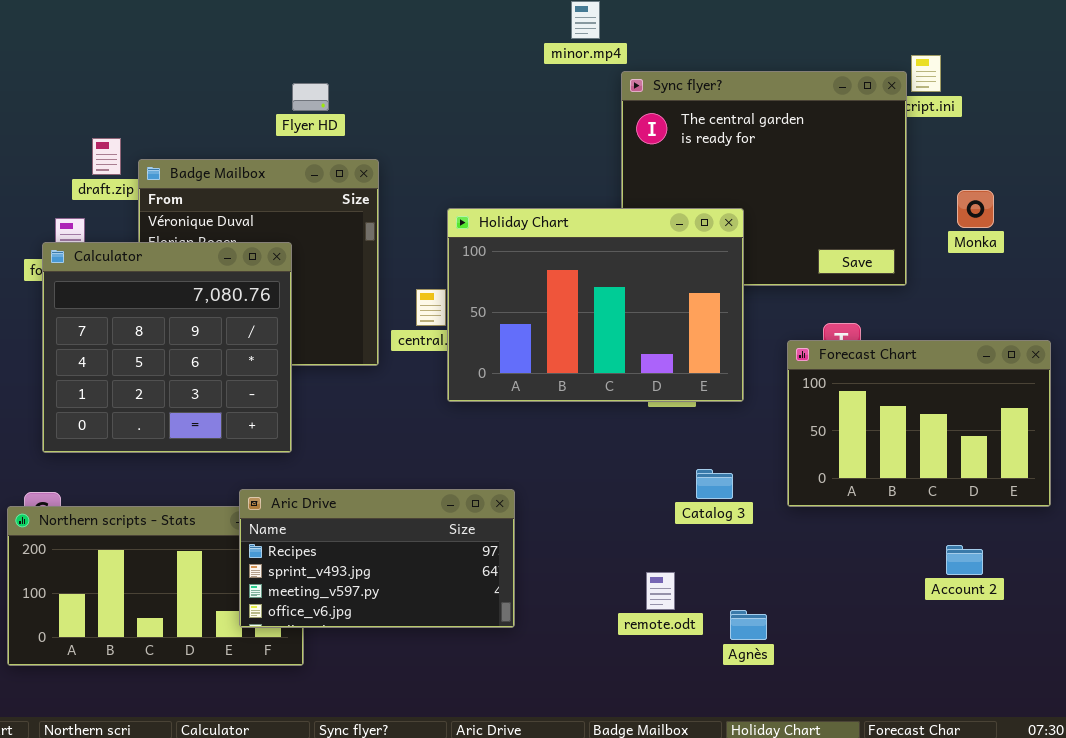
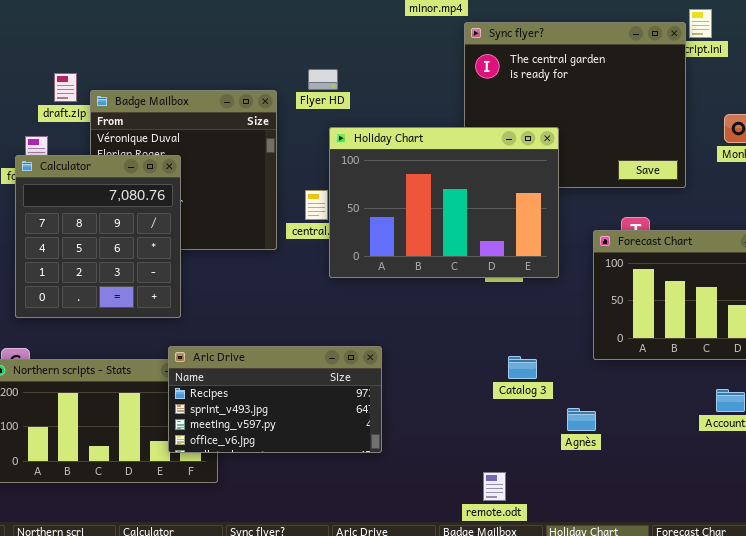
Flyer HD: [292,83,329,111] -> [308,69,338,90], moved
Calculator: [42,242,292,453] -> [15,155,181,318], resized
Catalog 3: [696,469,733,499] -> [508,356,537,379], moved
remote.odt: [646,572,675,610] -> [483,472,506,501], moved
Agnès: [730,610,767,640] -> [567,408,596,431], moved

